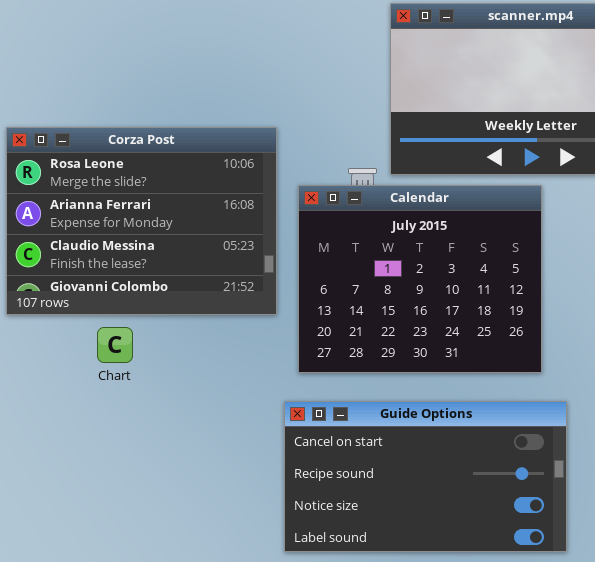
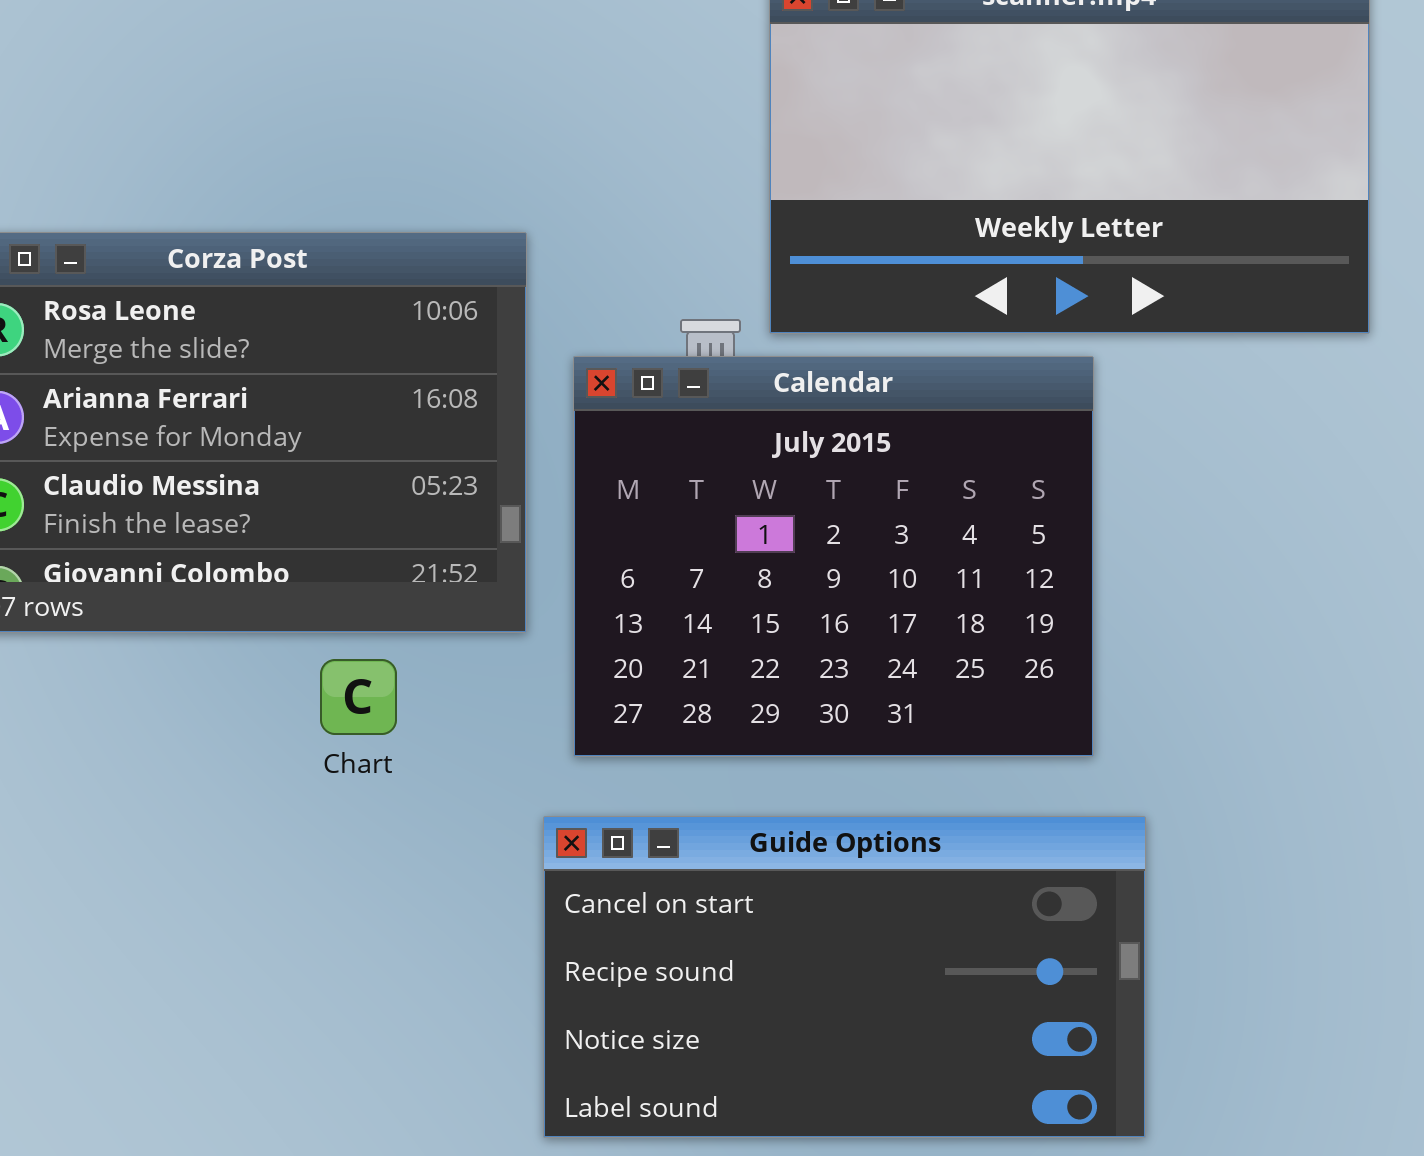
Chart: [97,327,133,363] -> [320,659,397,735], moved

